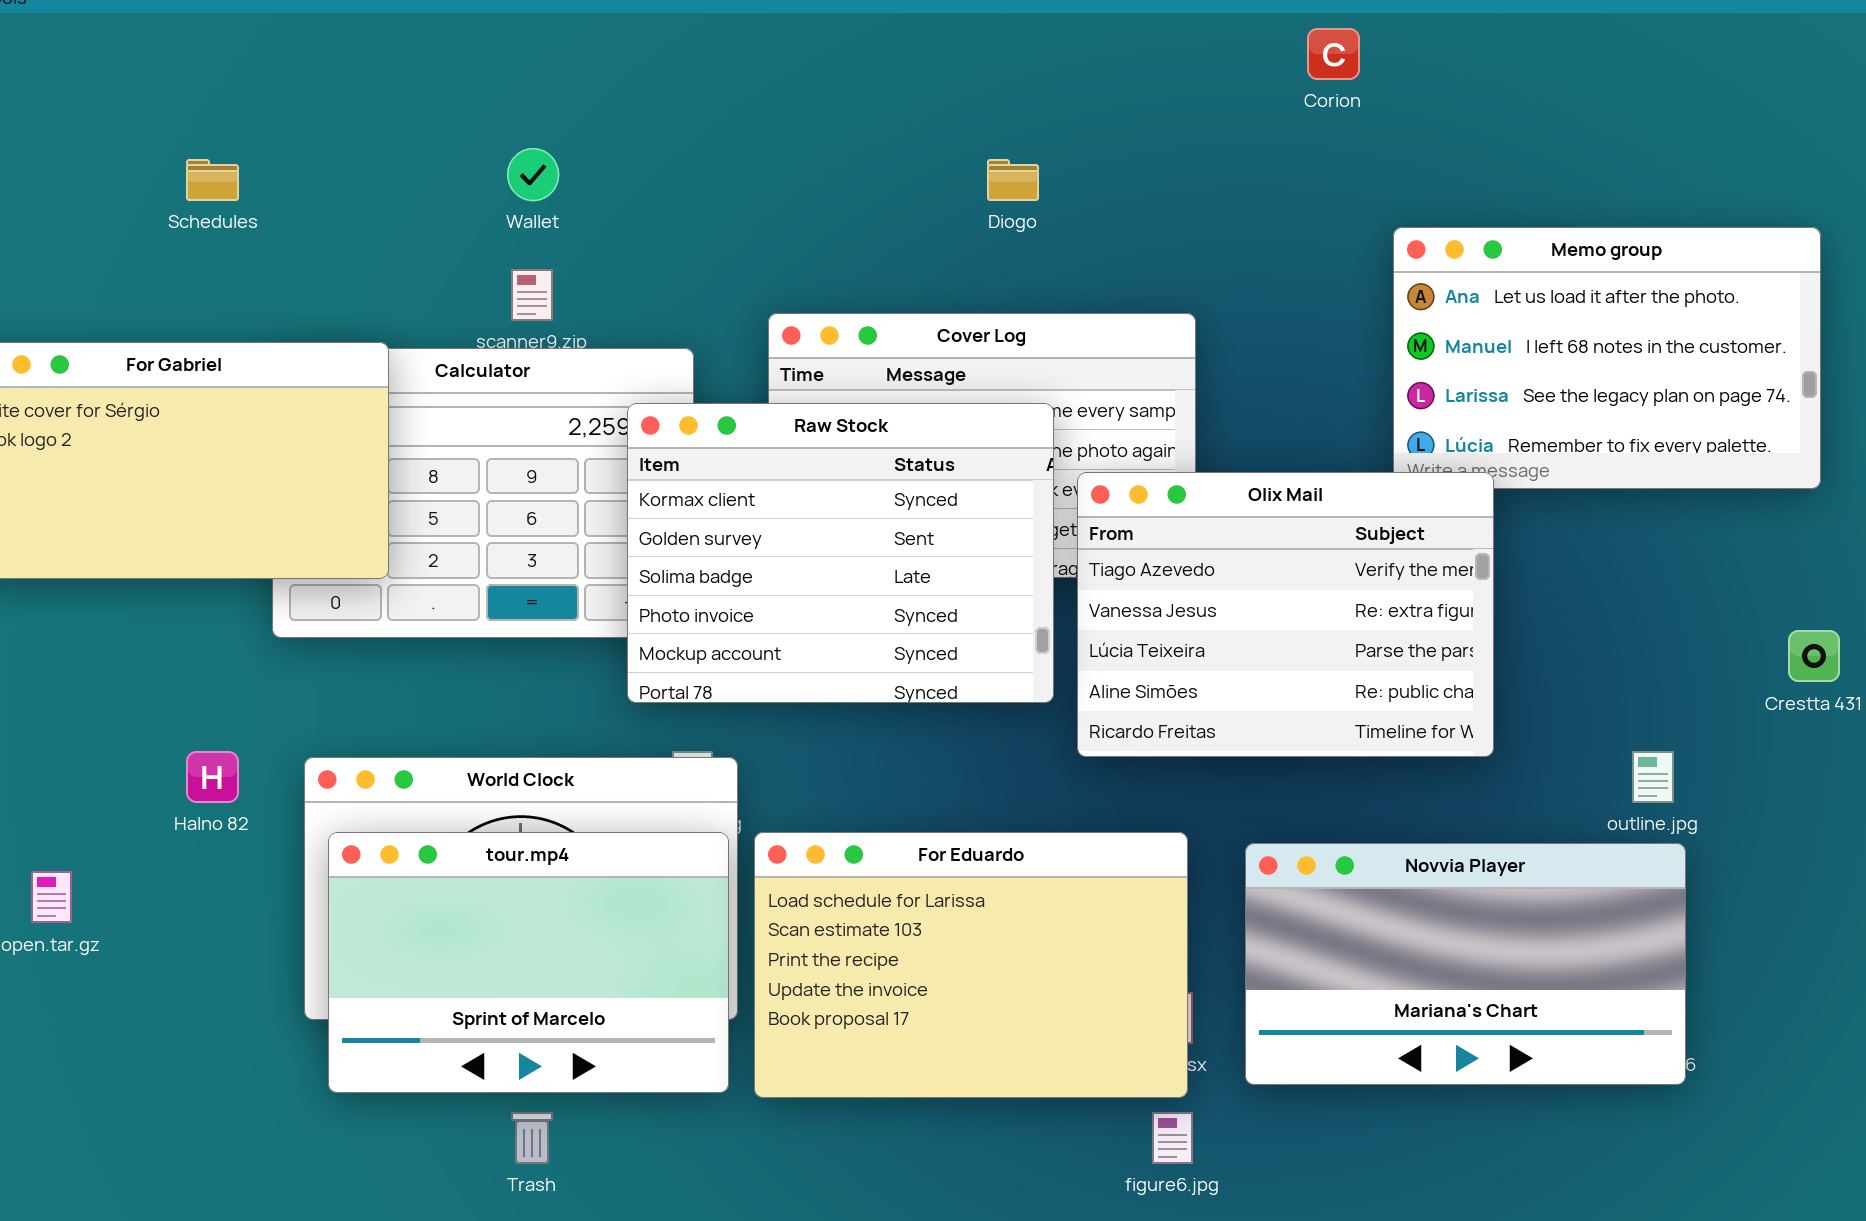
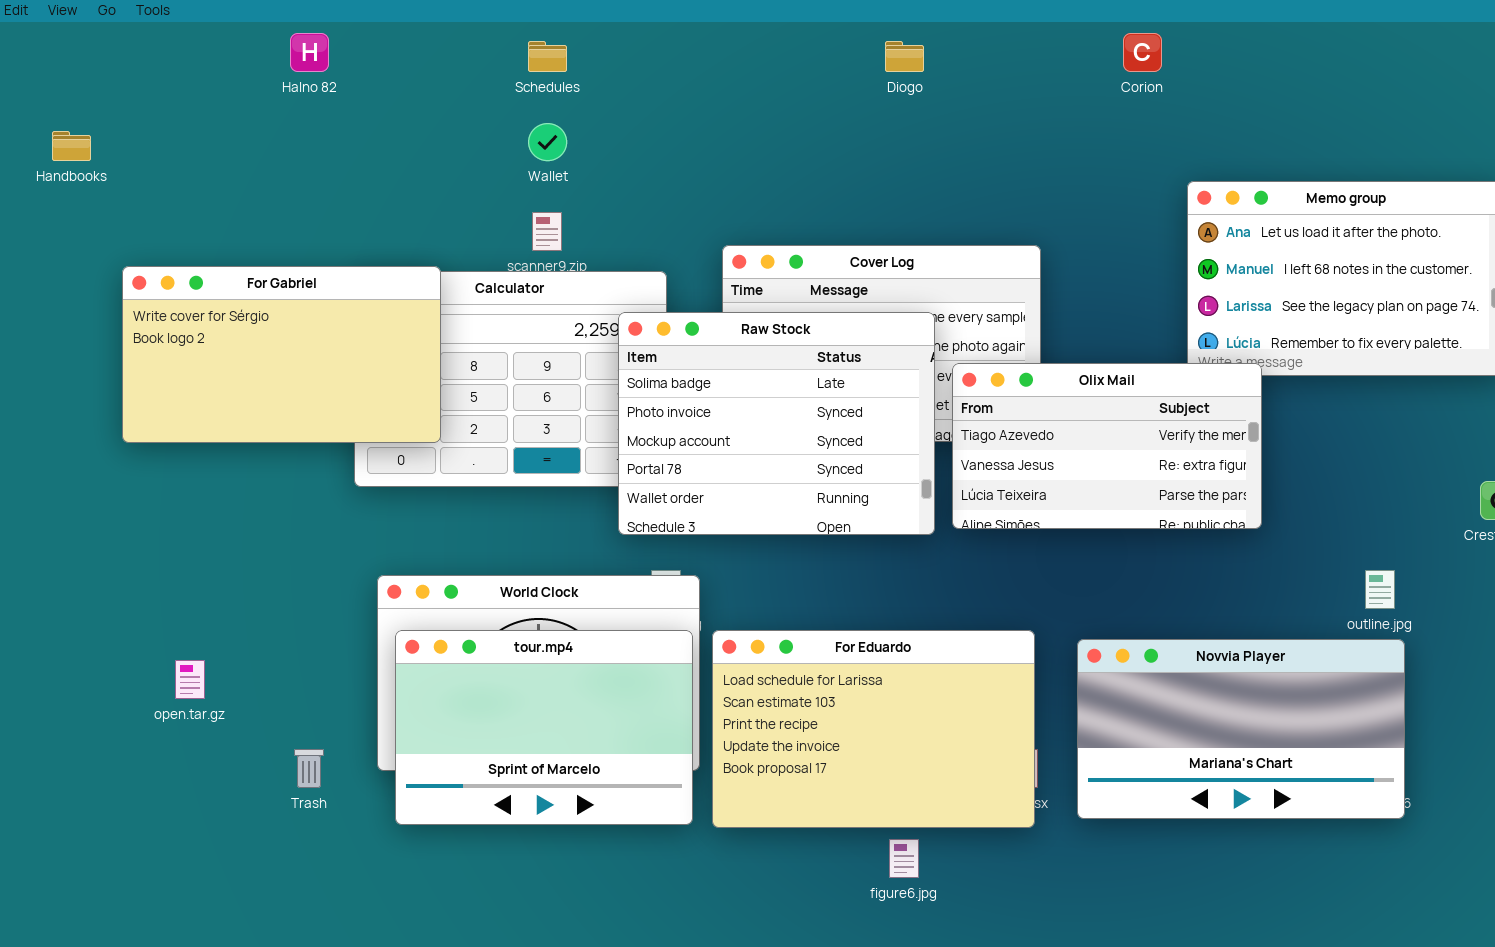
Schedules: [186,159,239,201] -> [528,41,567,72], moved
Diogo: [987,159,1039,201] -> [885,41,924,72], moved
Raw Stock: [627,403,1054,703] -> [618,312,935,535], scrolled down 2 rows
Olix Mail: [1077,472,1494,757] -> [952,363,1262,529], resized
Halno 82: [186,751,239,803] -> [290,33,329,72], moved
Trash: [511,1112,553,1164] -> [294,749,324,788], moved
figure6.jpg: [1152,1112,1193,1164] -> [889,839,919,878], moved

